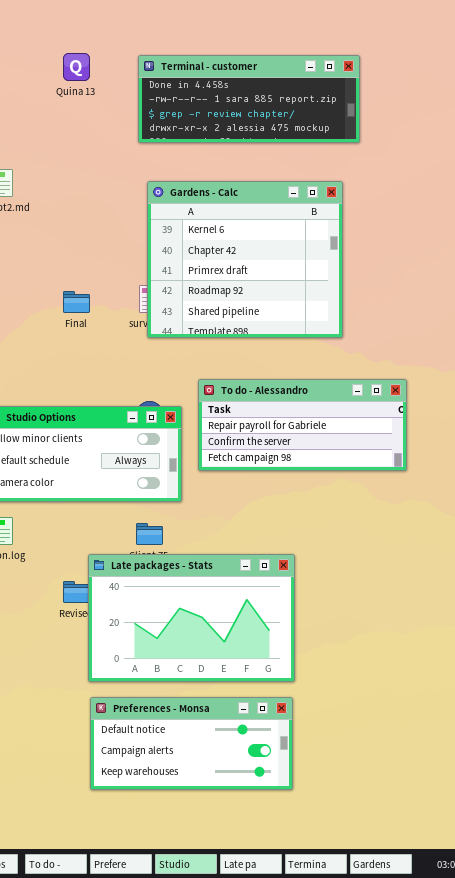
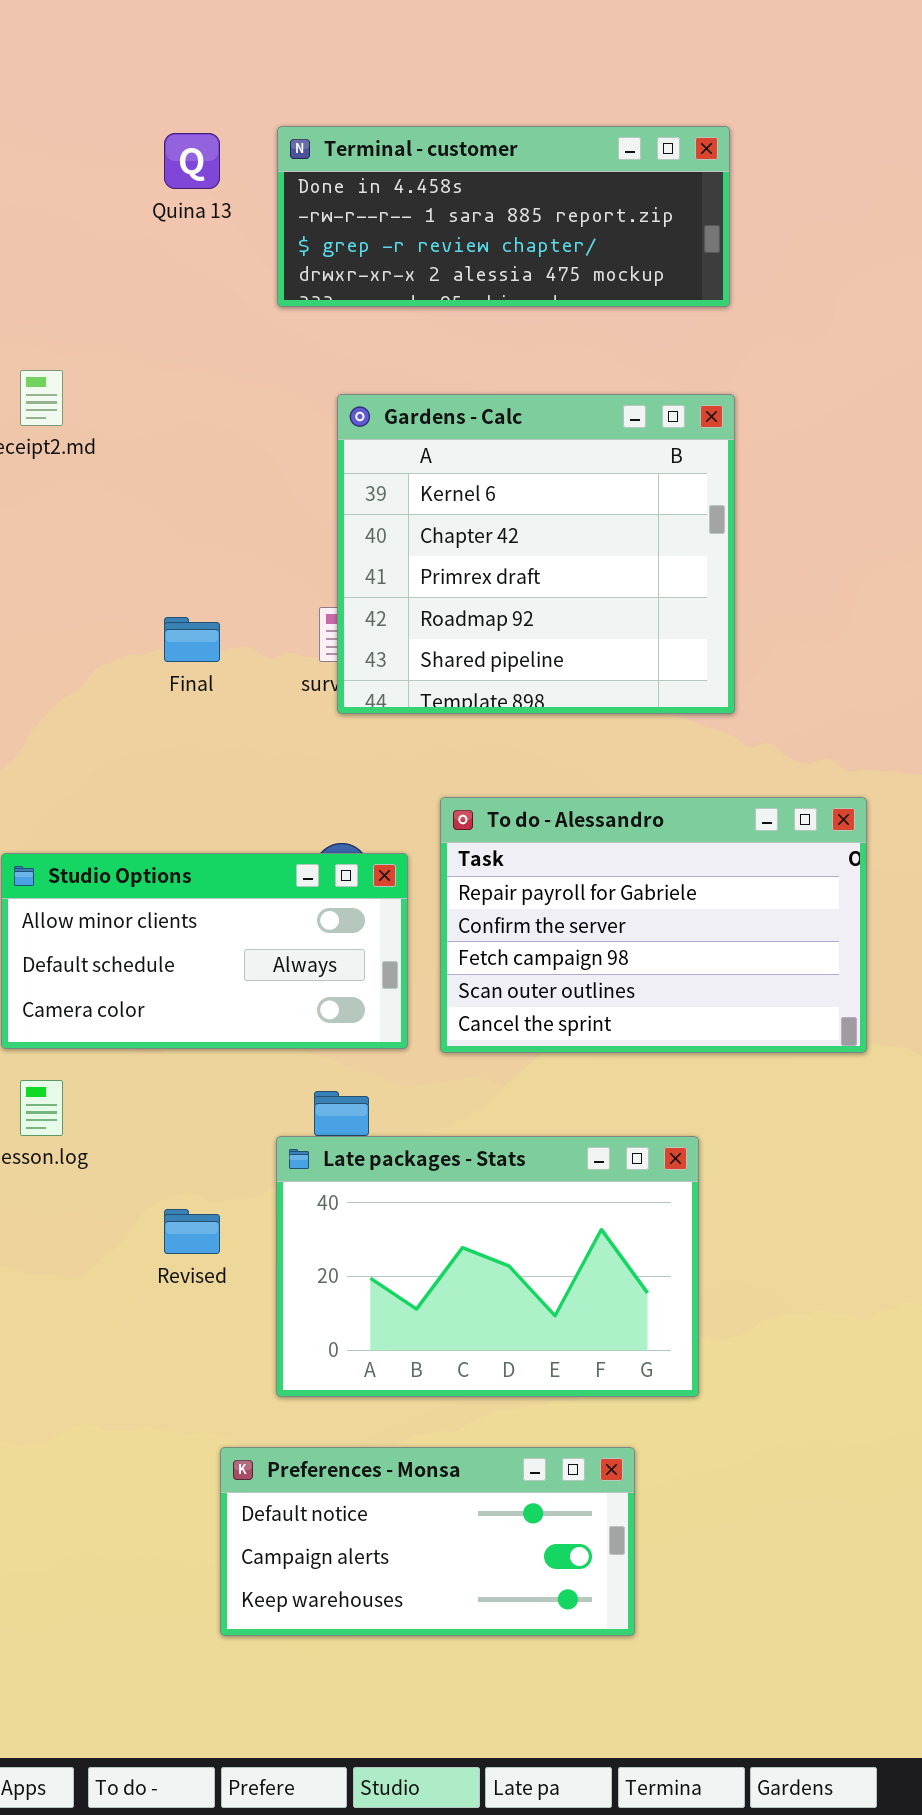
Terminal - customer: [138,55,360,143] -> [277,126,730,307], moved
To do - Alessandro: [198,379,407,471] -> [440,797,867,1053], resized
Late packages - Stats: [88,554,295,682] -> [276,1136,699,1397], moved

